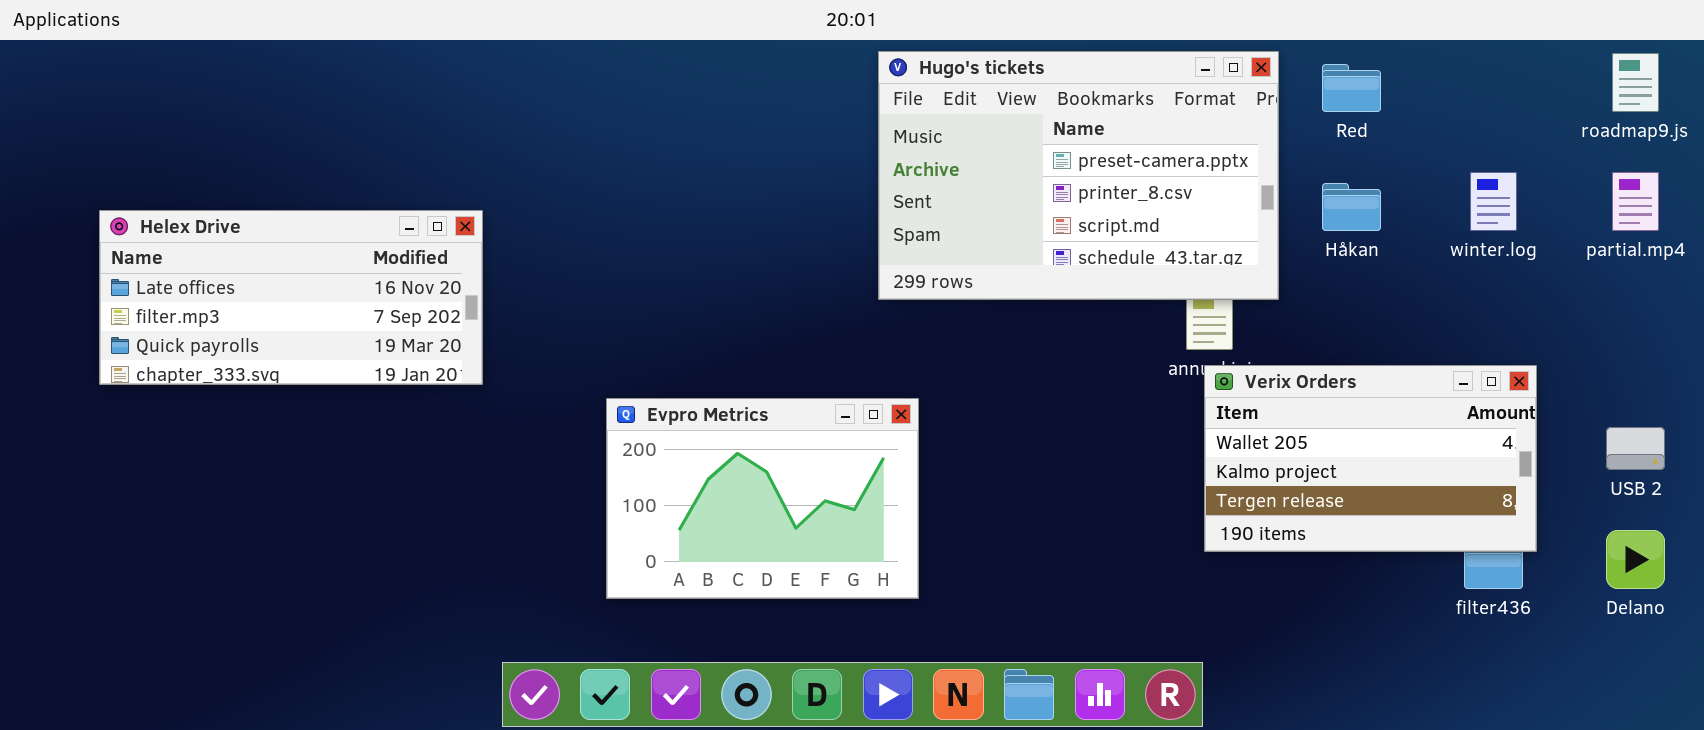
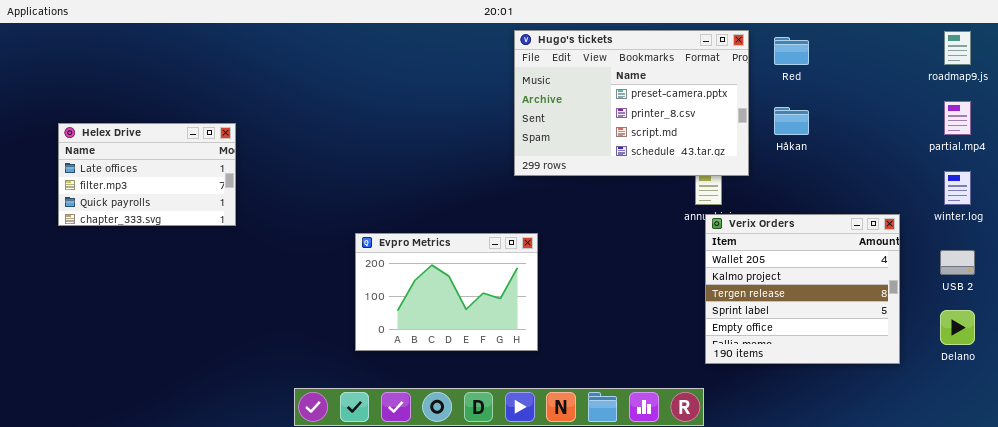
winter.log: [1470,172,1517,231] -> [944,171,971,205], moved
Helex Drive: [99,210,483,385] -> [58,123,236,226], resized
Verix Orders: [1204,365,1537,552] -> [705,214,900,364], resized

